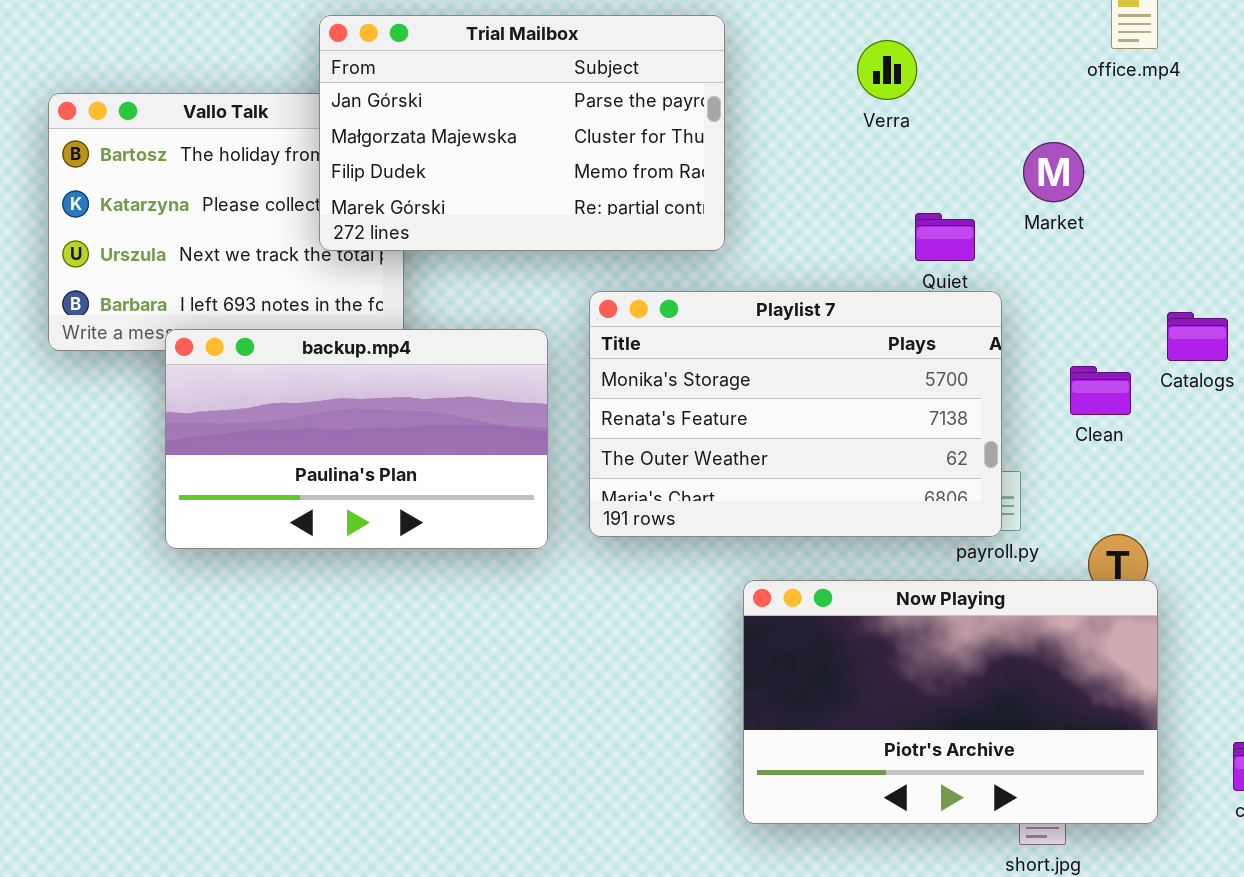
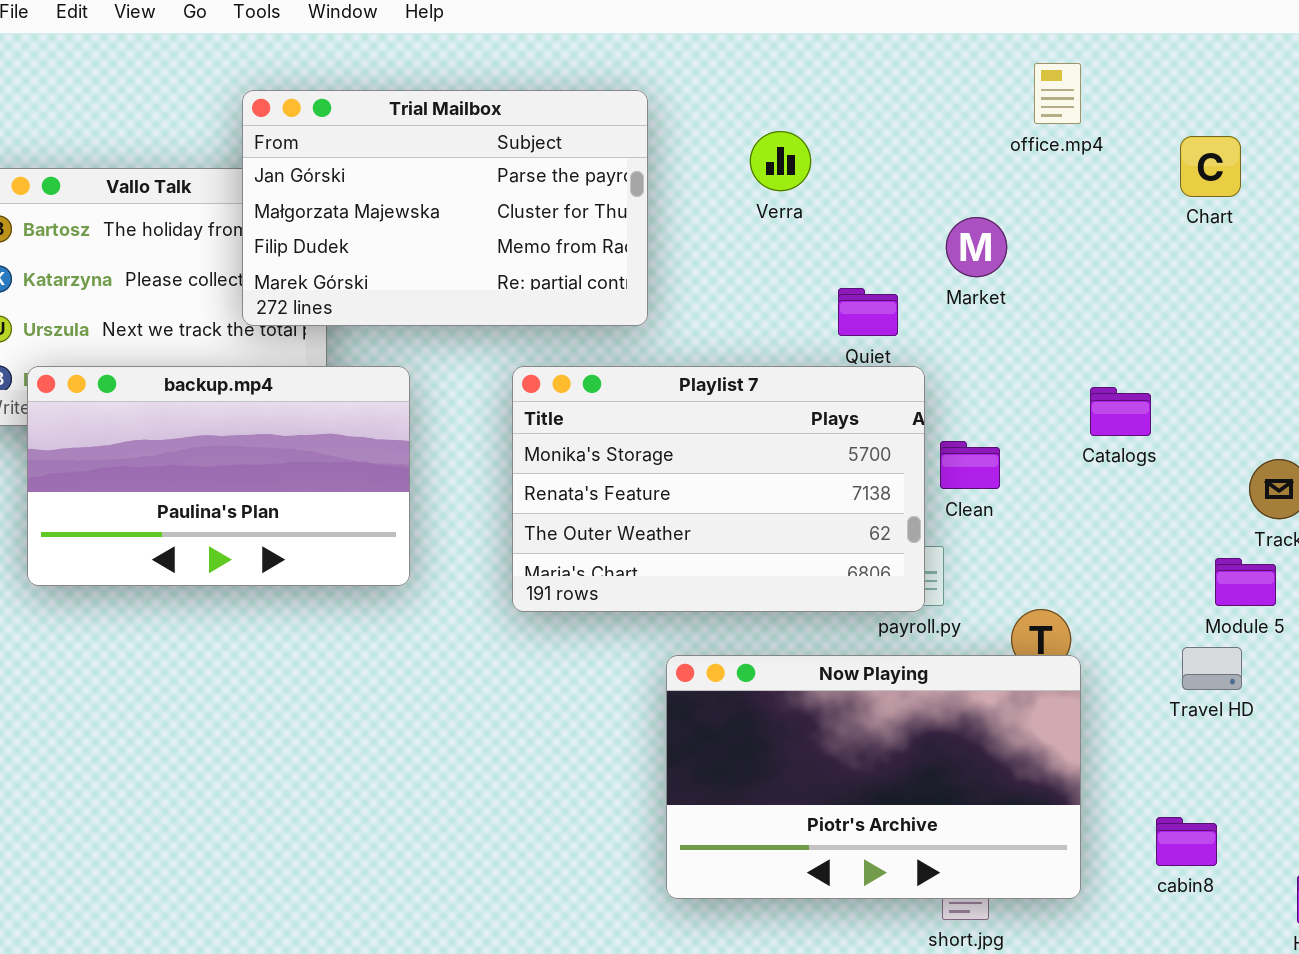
Verra: [857,40,917,100] -> [750,131,811,191], moved
backup.mp4: [165,329,548,549] -> [27,366,410,586], moved
Clean: [1070,366,1131,415] -> [940,441,1000,489], moved

